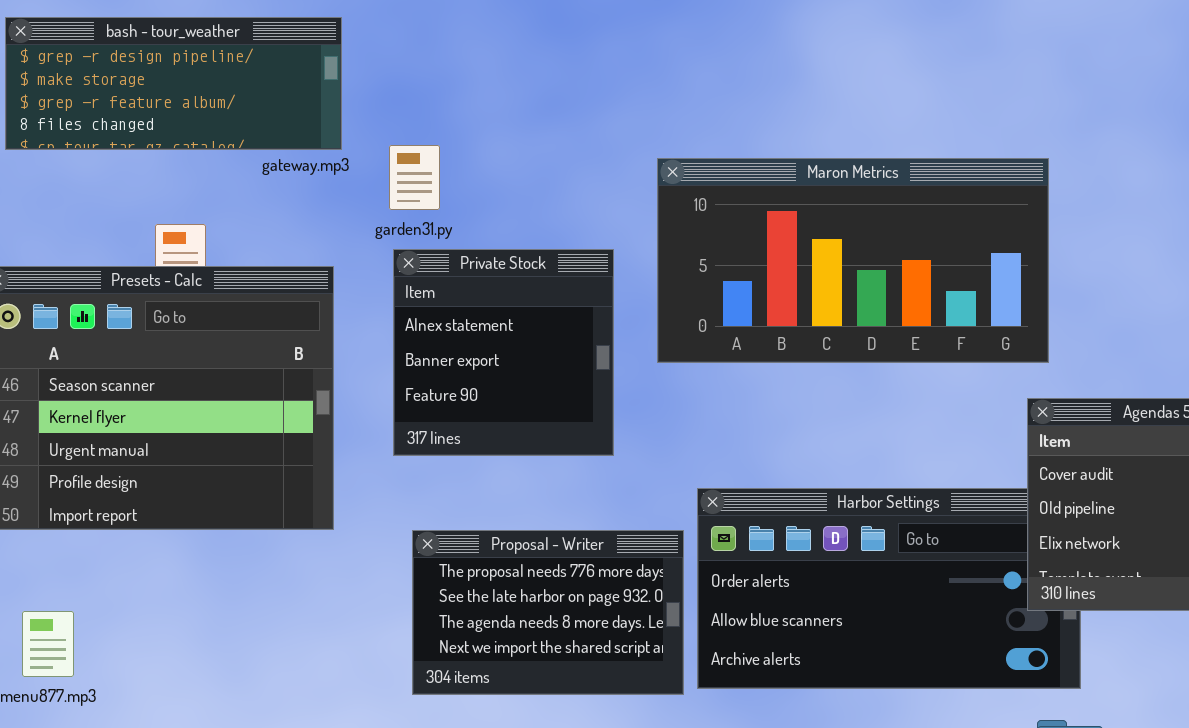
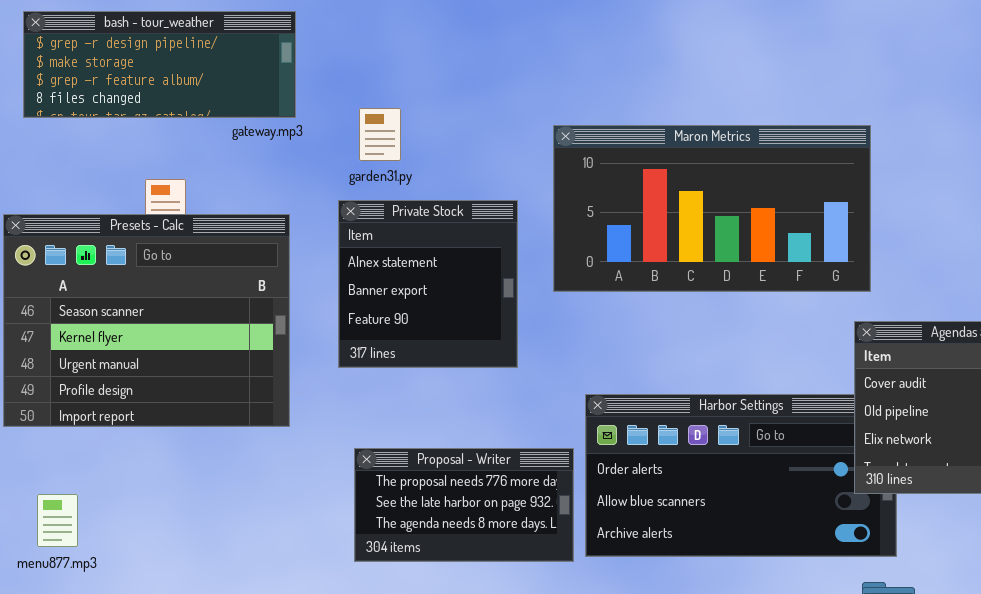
garden31.py: [389,145,440,210] -> [359,108,401,161], moved
Proposal - Writer: [412,530,684,695] -> [354,448,574,562], resized

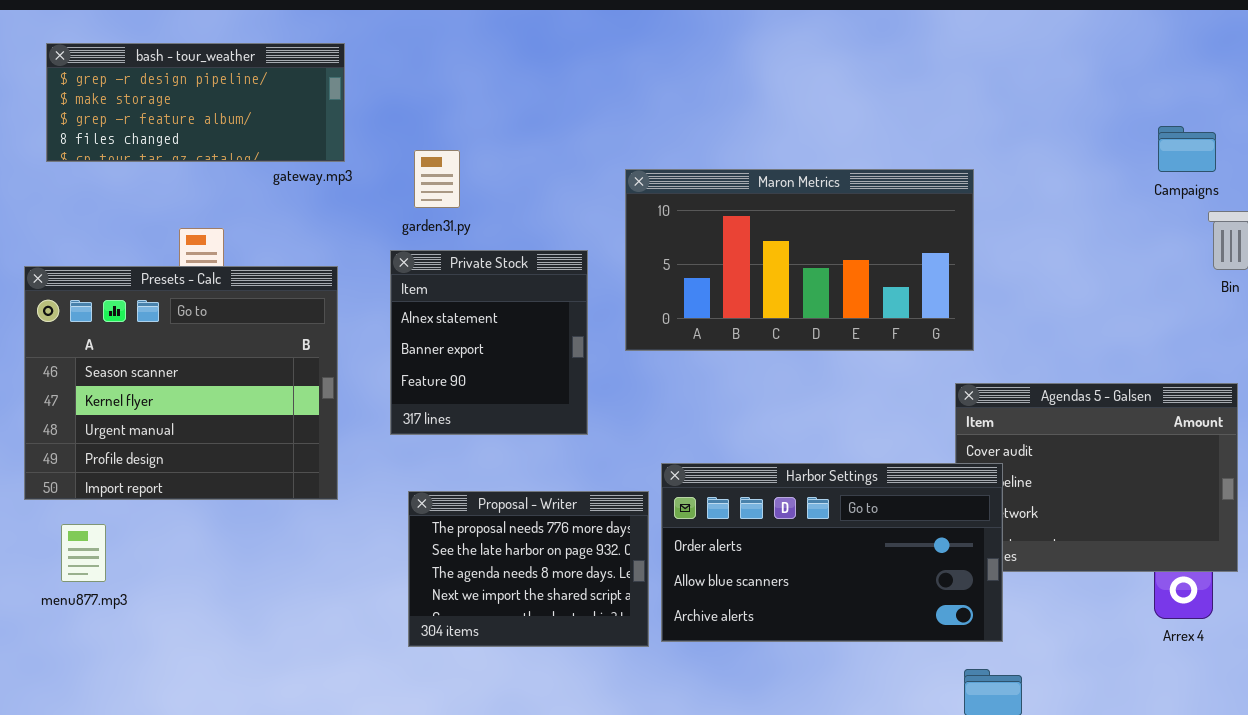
Harbor Settings: [585,394,897,557] -> [661,463,1003,642], raised
Proposal - Writer: [354,448,574,562] -> [408,491,649,647], resized
menu877.mp3: [37,494,78,547] -> [61,524,106,582], moved

